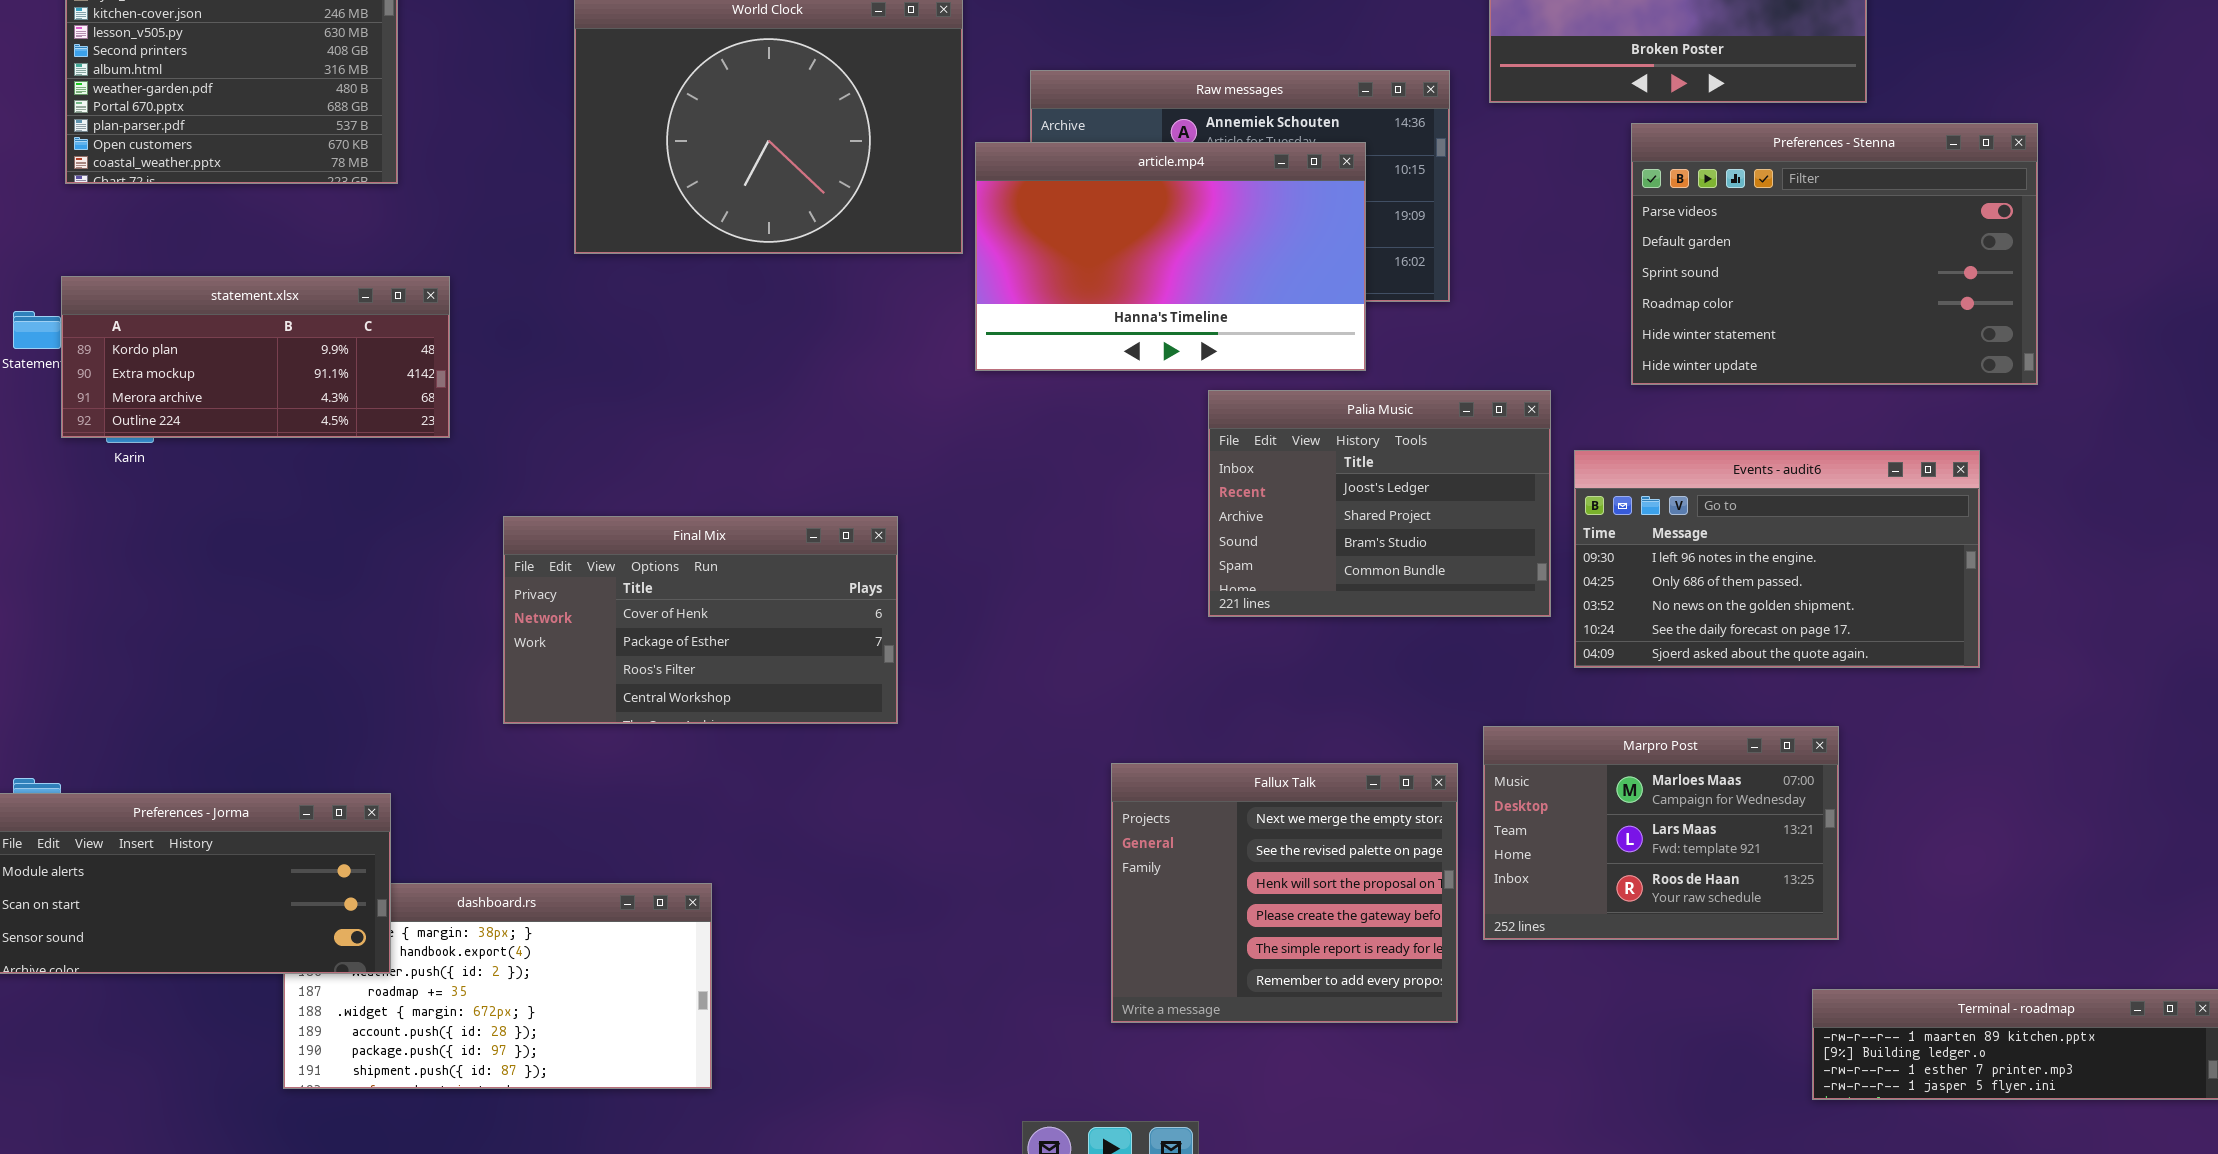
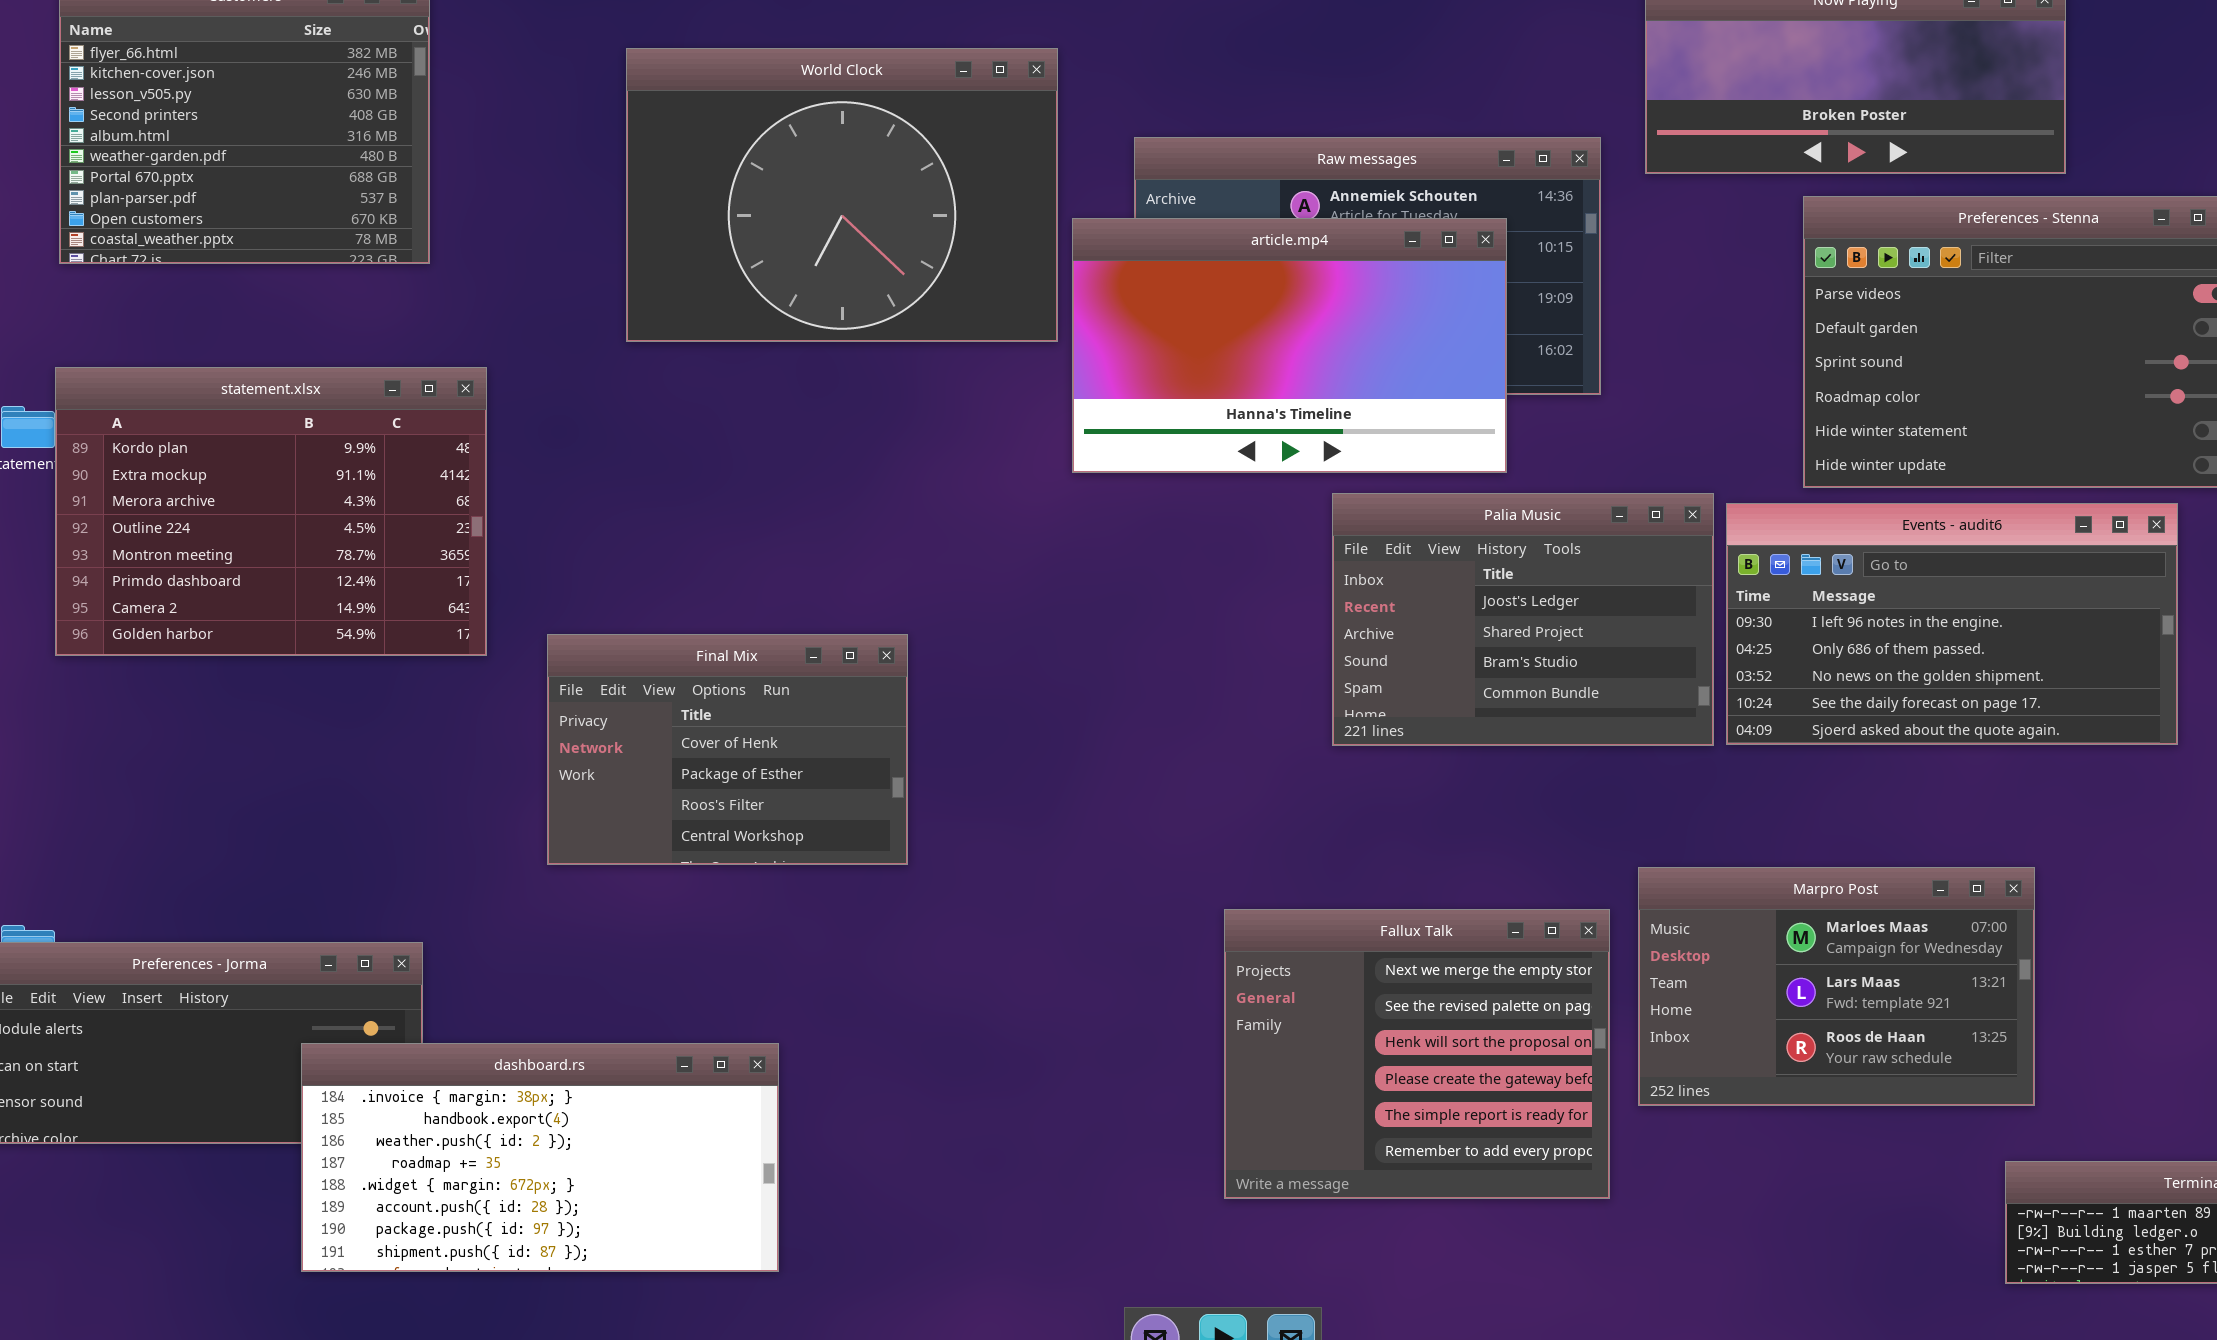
statement.xlsx: [61,276,450,438] -> [55,367,487,656], resized
Events - audit6: [1574,450,1980,668] -> [1726,503,2178,745], moved
Final Mix: [503,516,898,724] -> [547,634,908,865], resized
dashboard.rs: [283,883,712,1089] -> [301,1043,779,1272], raised

